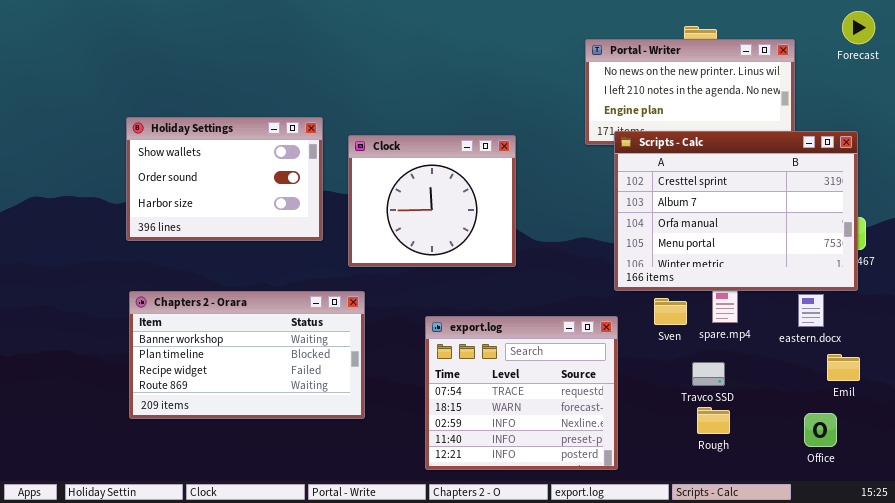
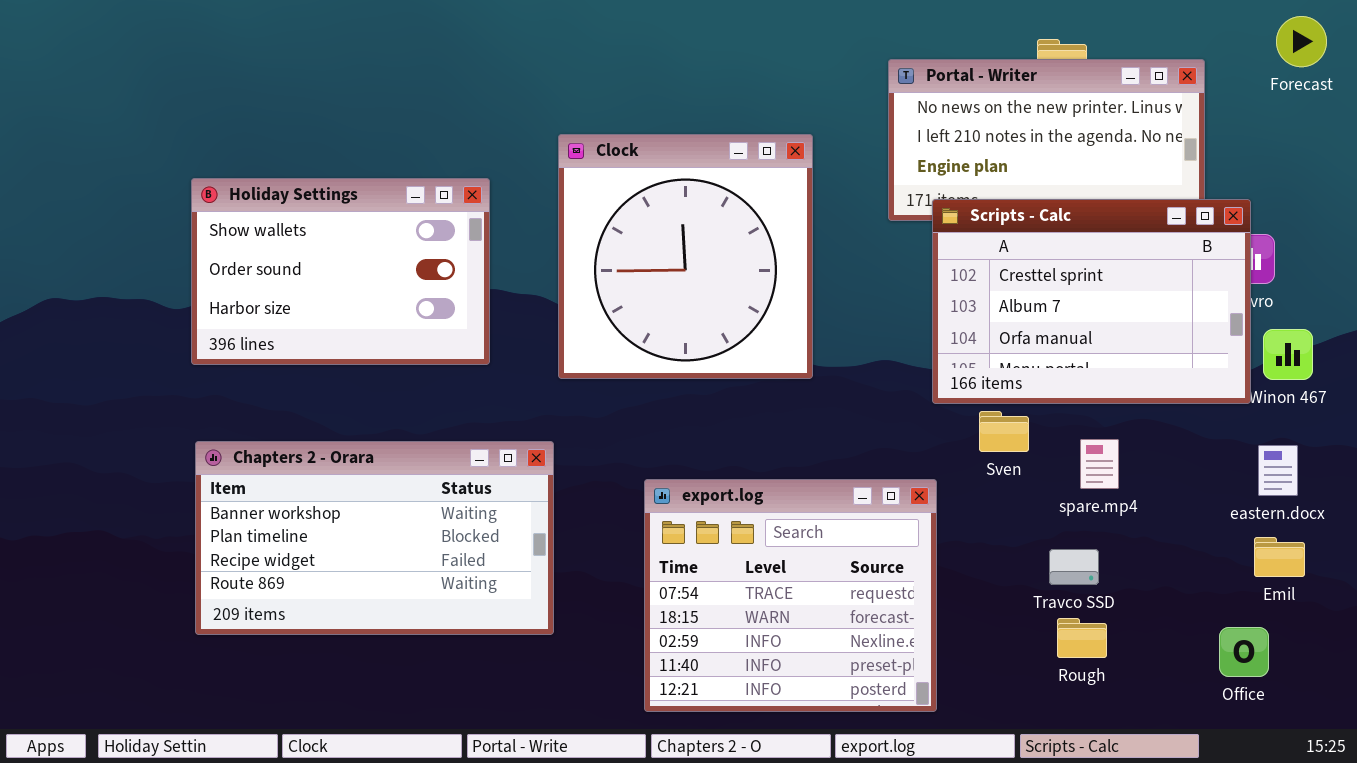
Scripts - Calc: [614,131,858,291] -> [932,199,1251,404], resized
Clock: [348,135,516,267] -> [558,134,813,379], moved, resized
eastern.docx: [798,294,824,327] -> [1258,445,1298,496], moved
Sven: [654,298,687,325] -> [979,411,1029,452], moved

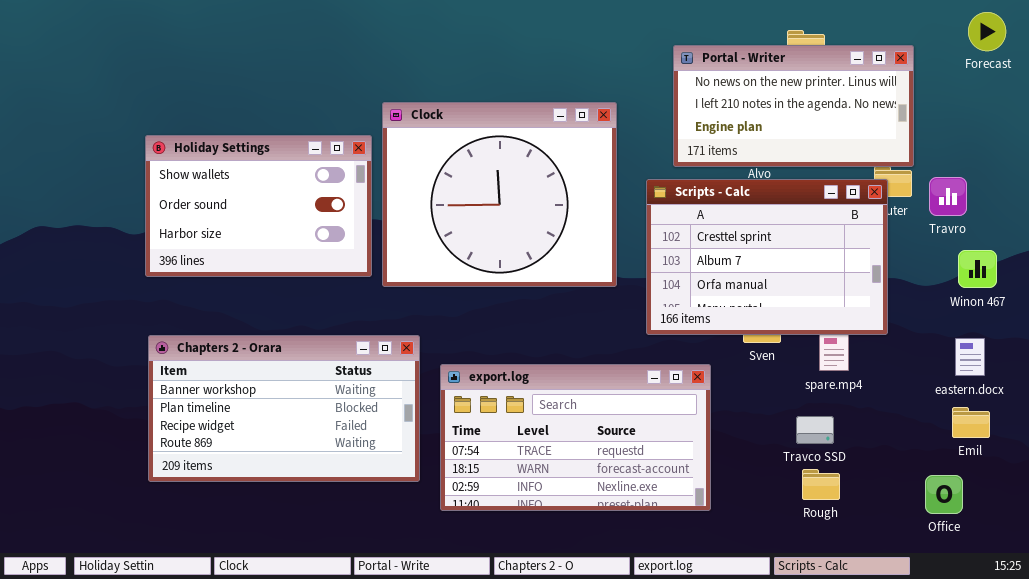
Clock: [558,134,813,379] -> [382,102,617,287], resized
Scripts - Calc: [932,199,1251,404] -> [646,179,888,335], moved
export.log: [644,479,937,712] -> [440,364,711,511], resized

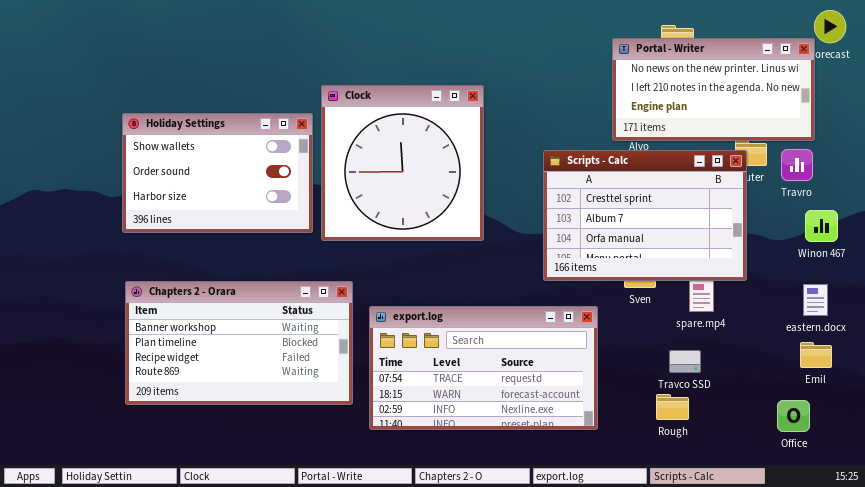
Portal - Writer: [673,45,914,167] -> [612,38,815,141], moved
Clock: [382,102,617,287] -> [321,85,484,241], resized
Rough: [802,469,840,500] -> [656,394,689,420], moved

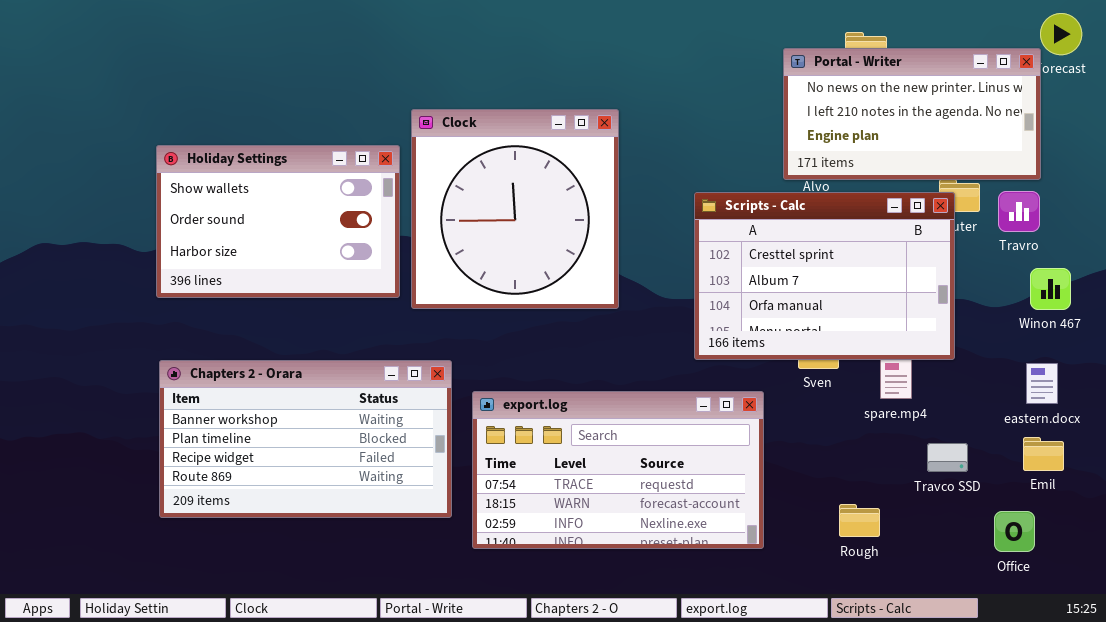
Travco SSD: [669,350,701,373] -> [927,443,968,472], moved

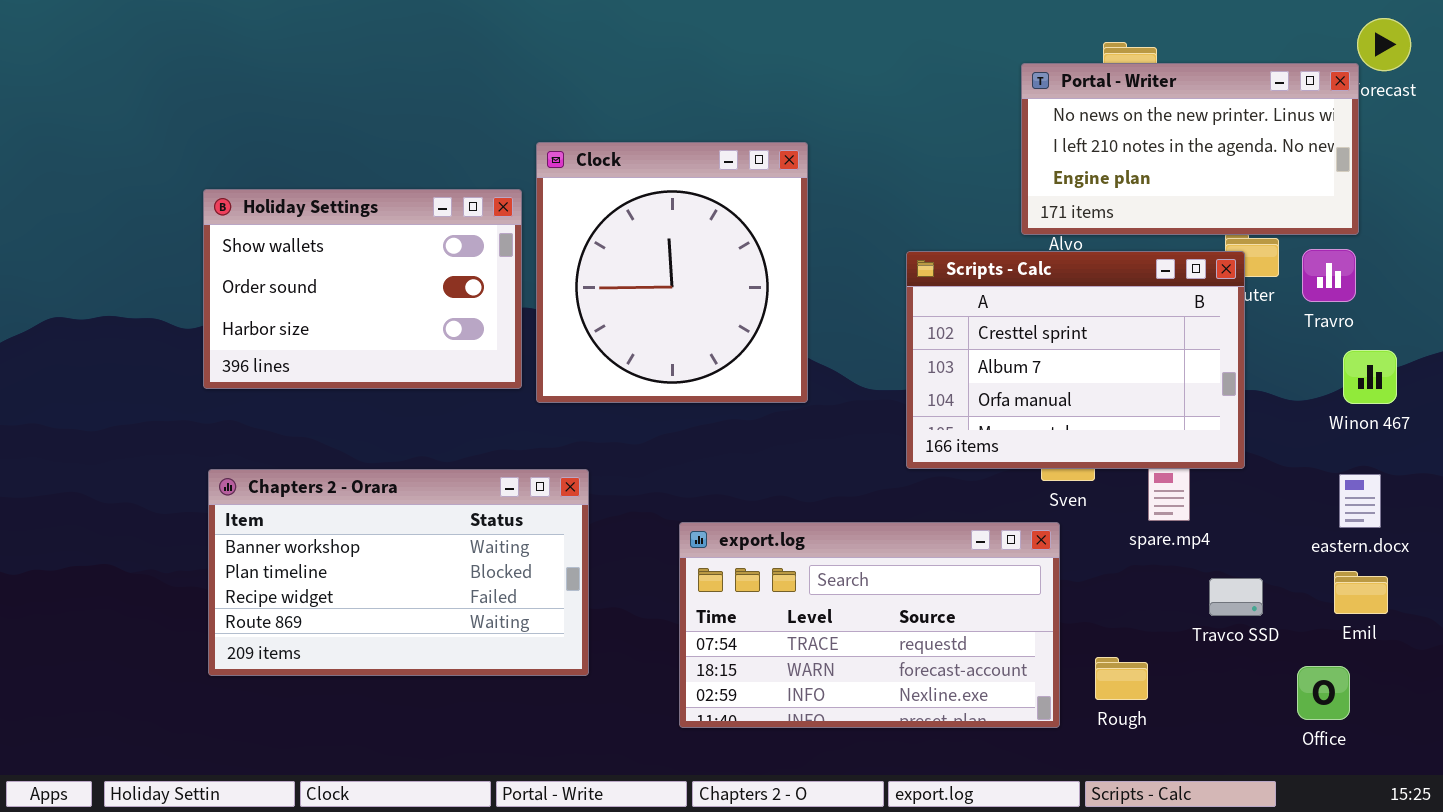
export.log: [472,391,764,549] -> [679,522,1060,728], moved

